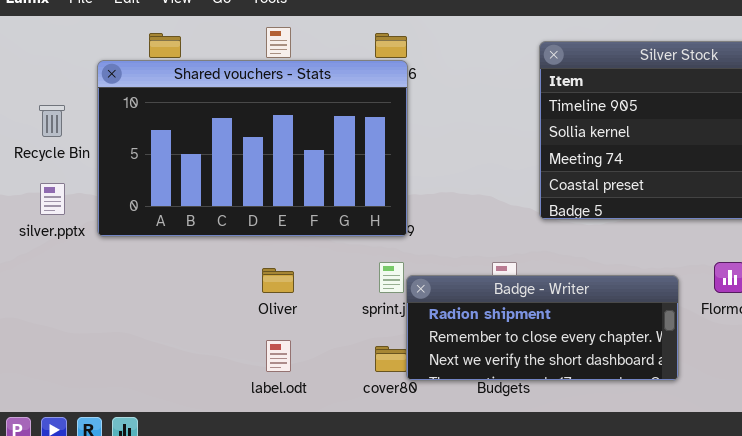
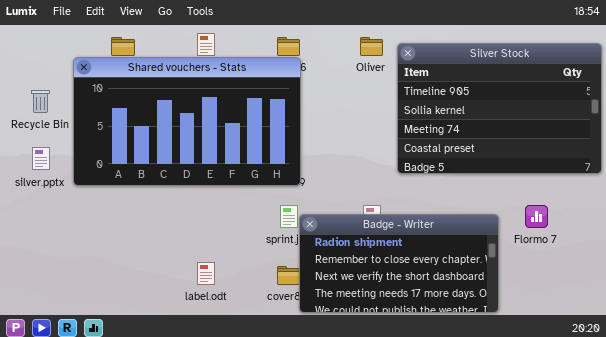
Oliver: [262,268,294,293] -> [360,37,383,56], moved
Badge - Writer: [406,275,679,381] -> [299,214,499,313], resized

